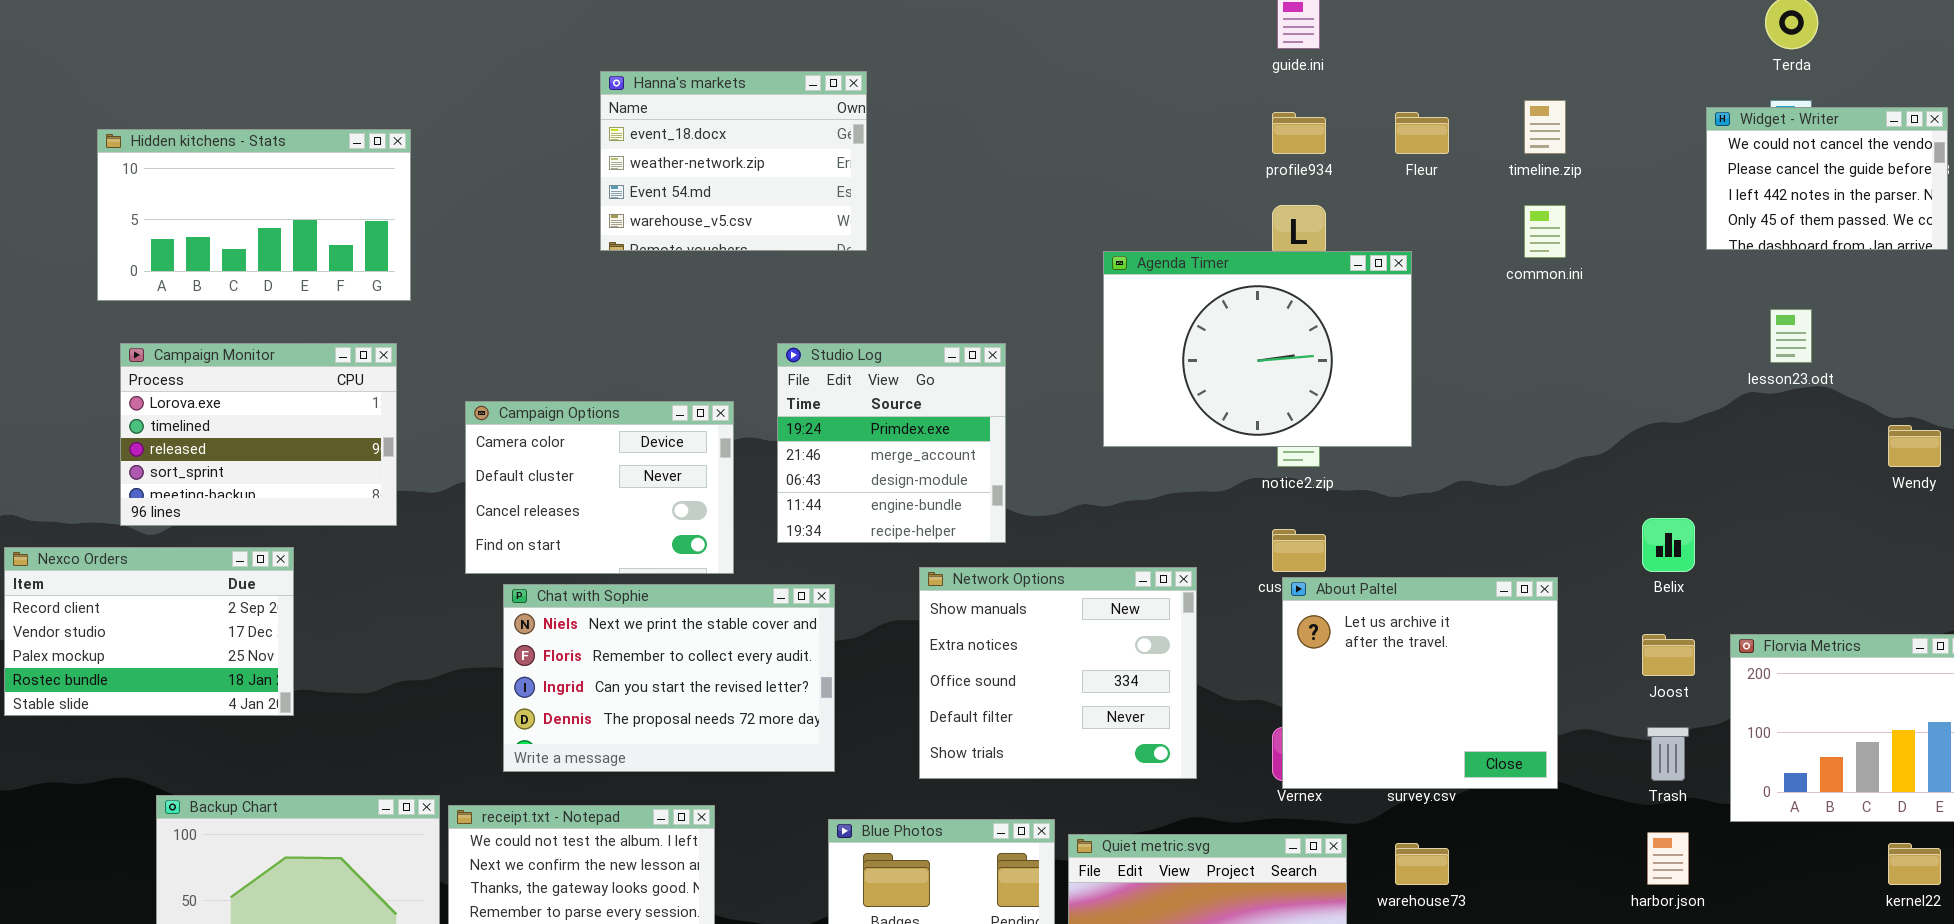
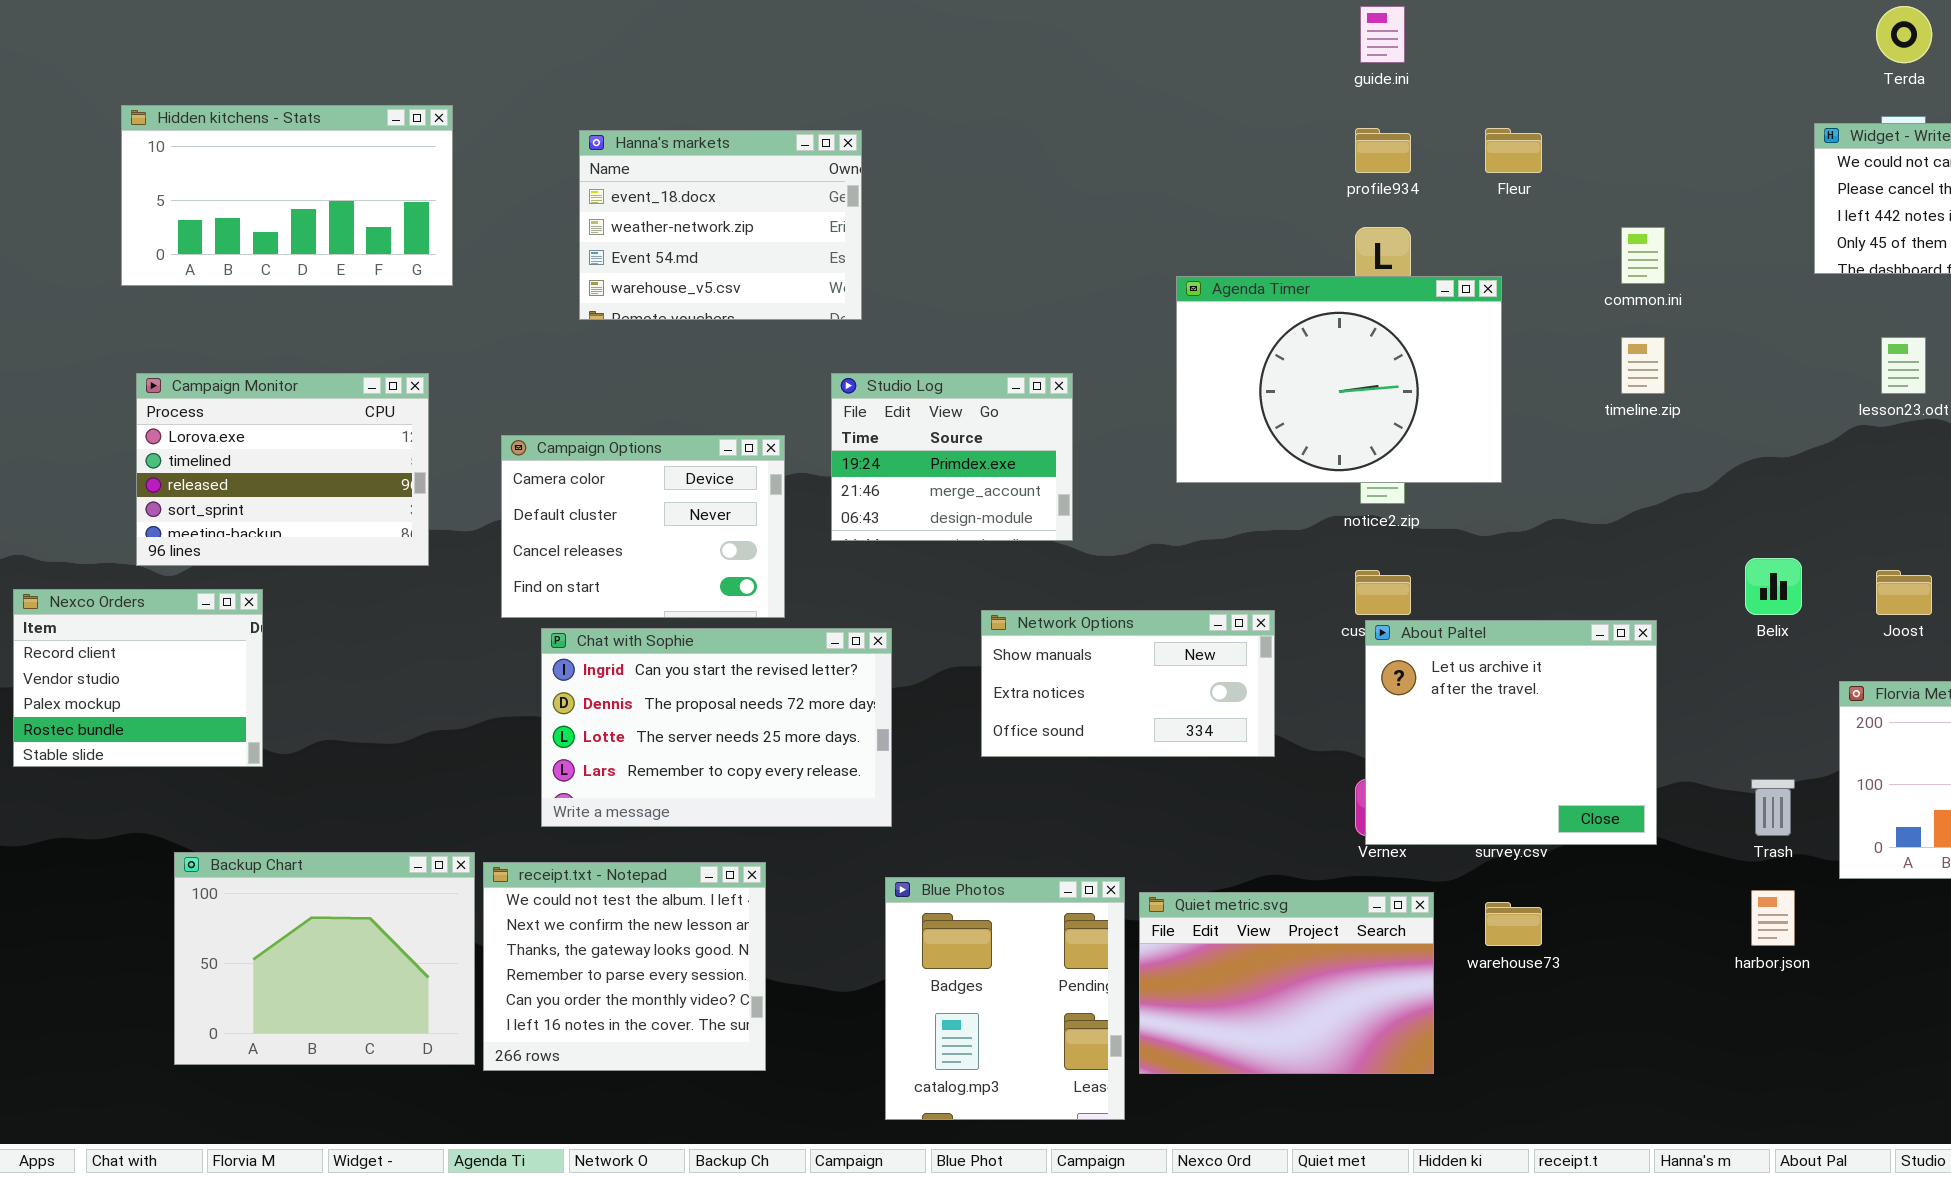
Hanna's markets: [600,71,867,251] -> [579,130,862,320], moved
timeline.zip: [1524,100,1566,154] -> [1621,337,1665,394], moved
Hidden kitchens - Stats: [97,129,411,301] -> [121,105,453,286], moved
Studio Log: [777,343,1006,543] -> [831,373,1073,541], resized
Nexco Orders: [4,547,294,716] -> [13,589,263,767], resized
Network Options: [919,567,1197,779] -> [981,610,1275,757], resized
Chat with Sophie: [503,584,835,772] -> [541,628,892,827], scrolled down 2 rows
Joost: [1642,634,1695,676] -> [1876,570,1932,615], moved

